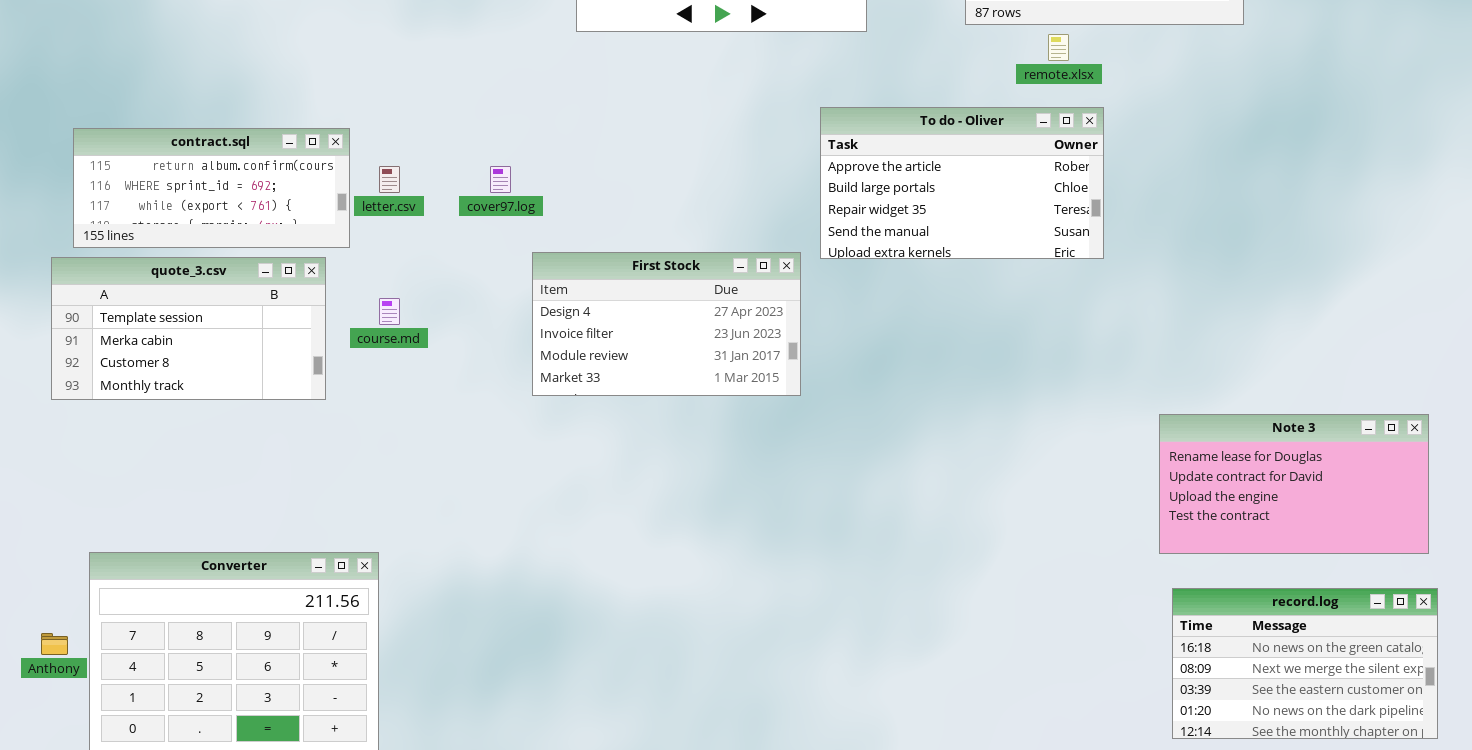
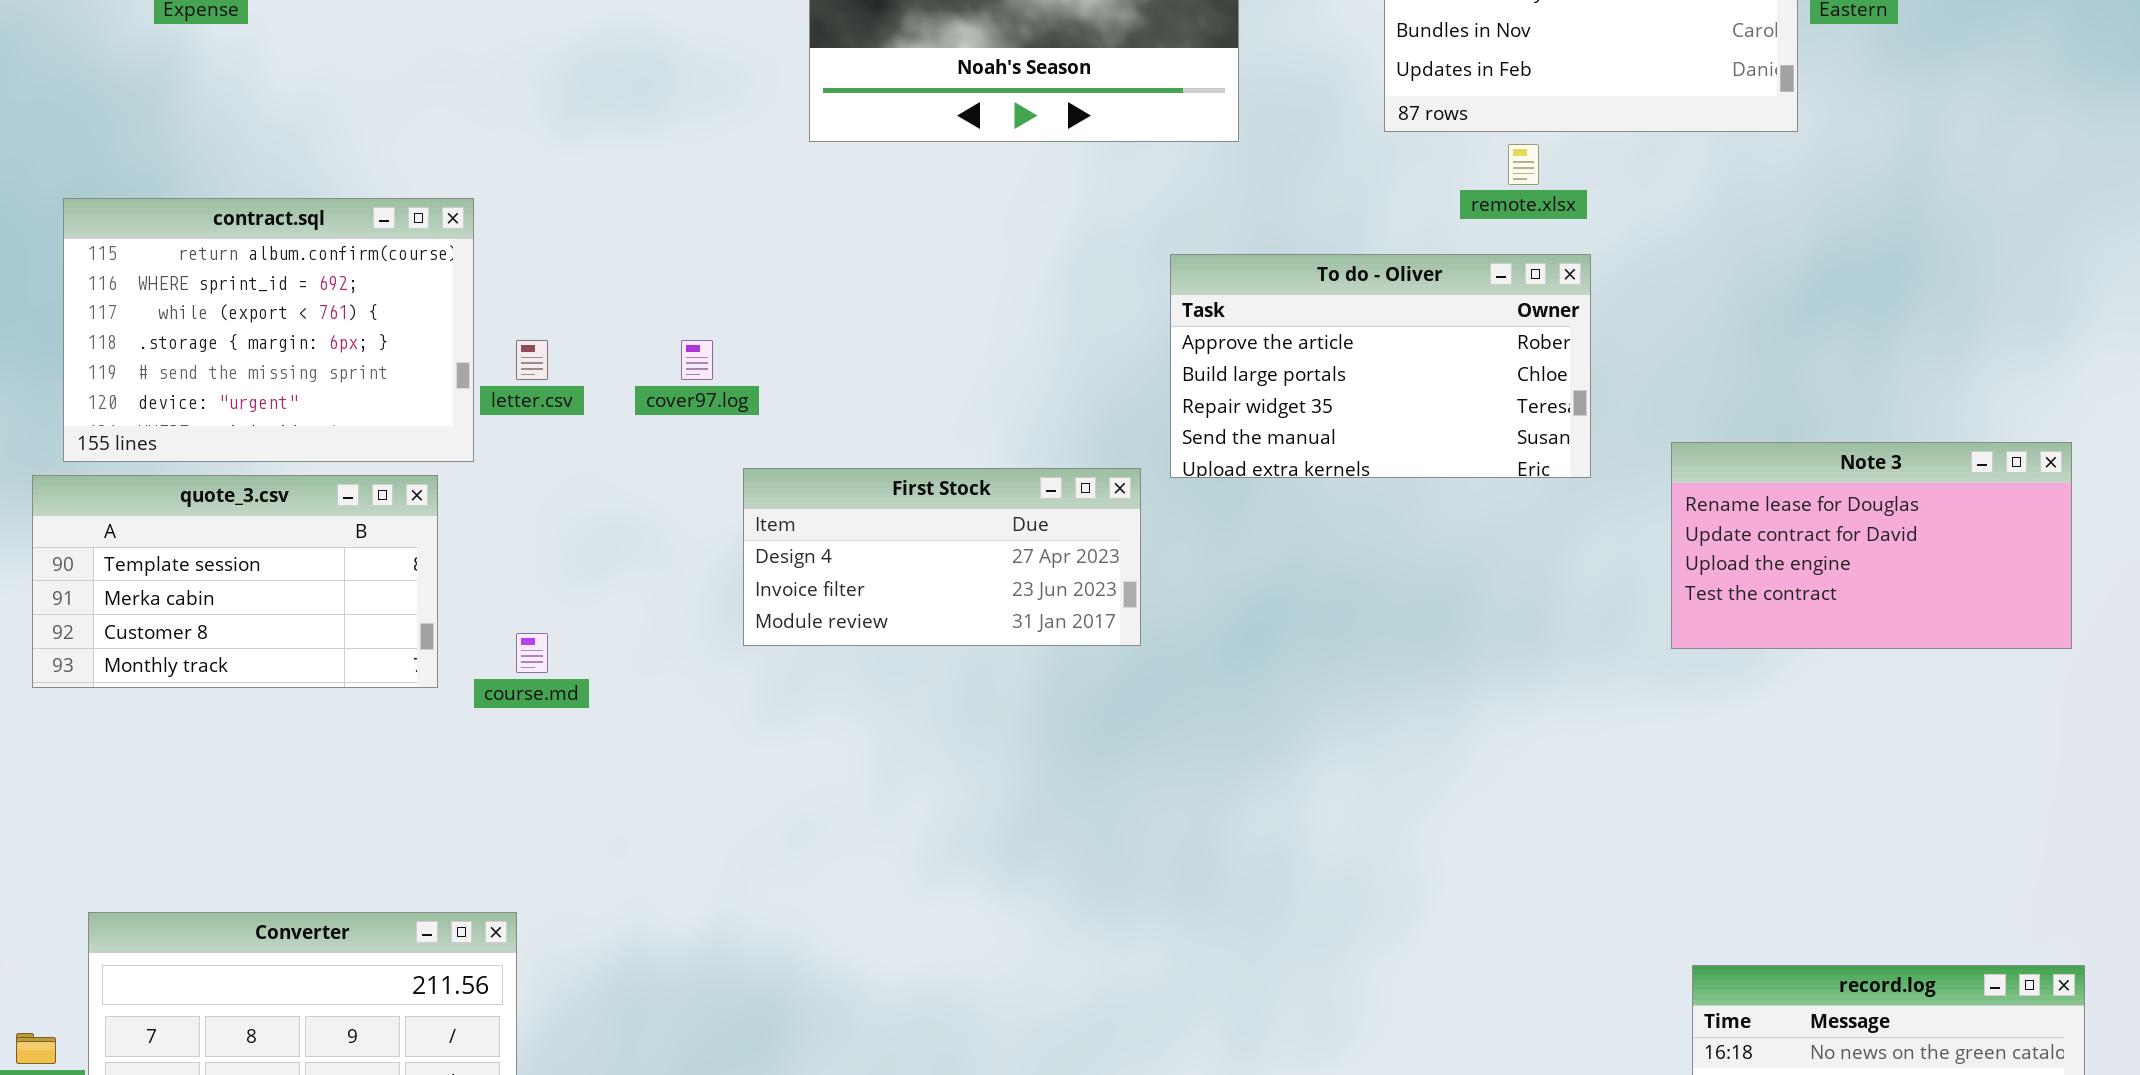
contract.sql: [73,128,350,248] -> [63,198,474,462], resized
First Stock: [532,252,801,396] -> [743,468,1141,646], resized
course.md: [379,298,400,325] -> [516,633,548,673], moved
Note 3: [1159,414,1429,554] -> [1671,442,2072,649], moved

